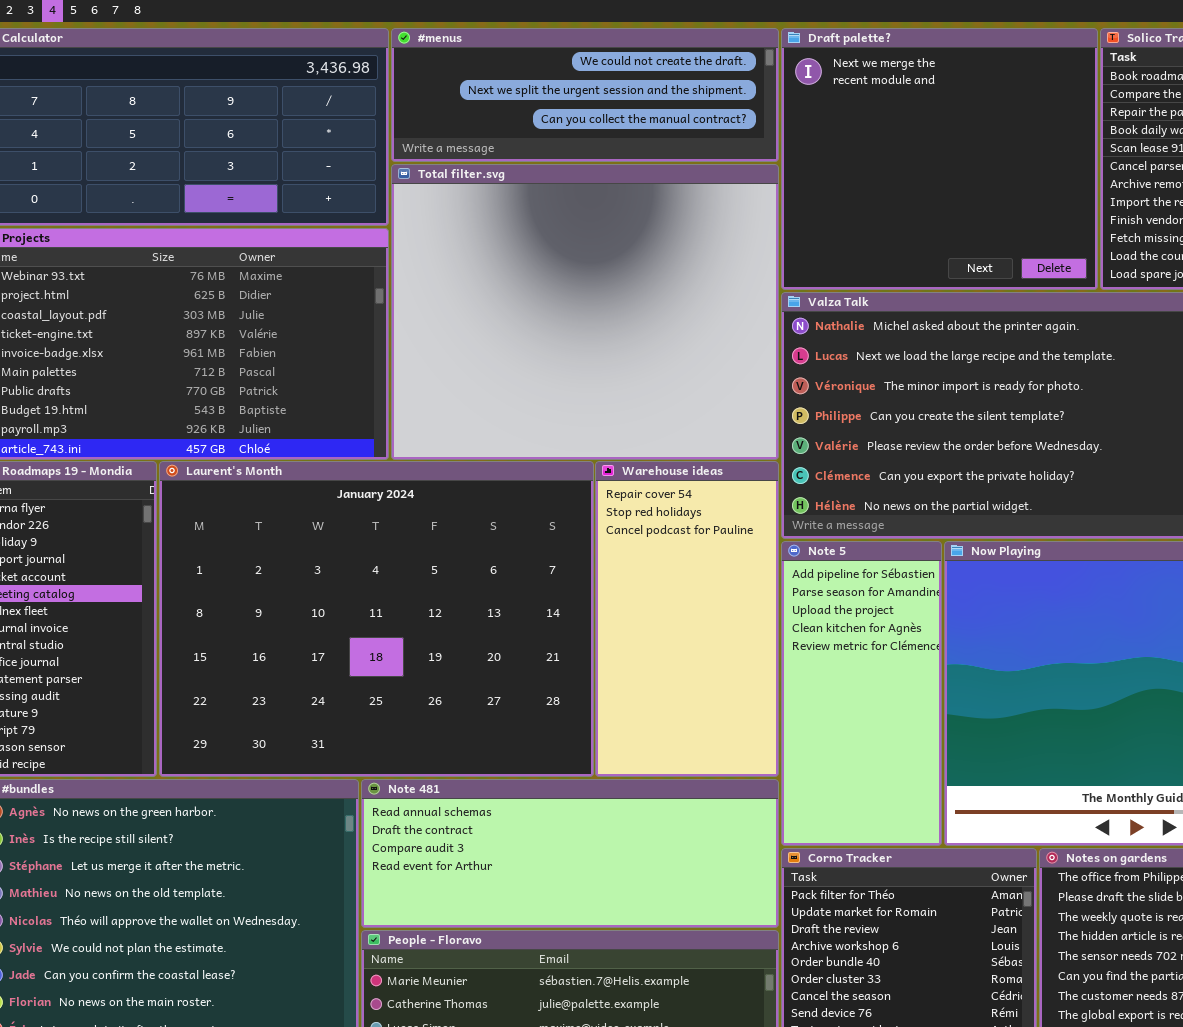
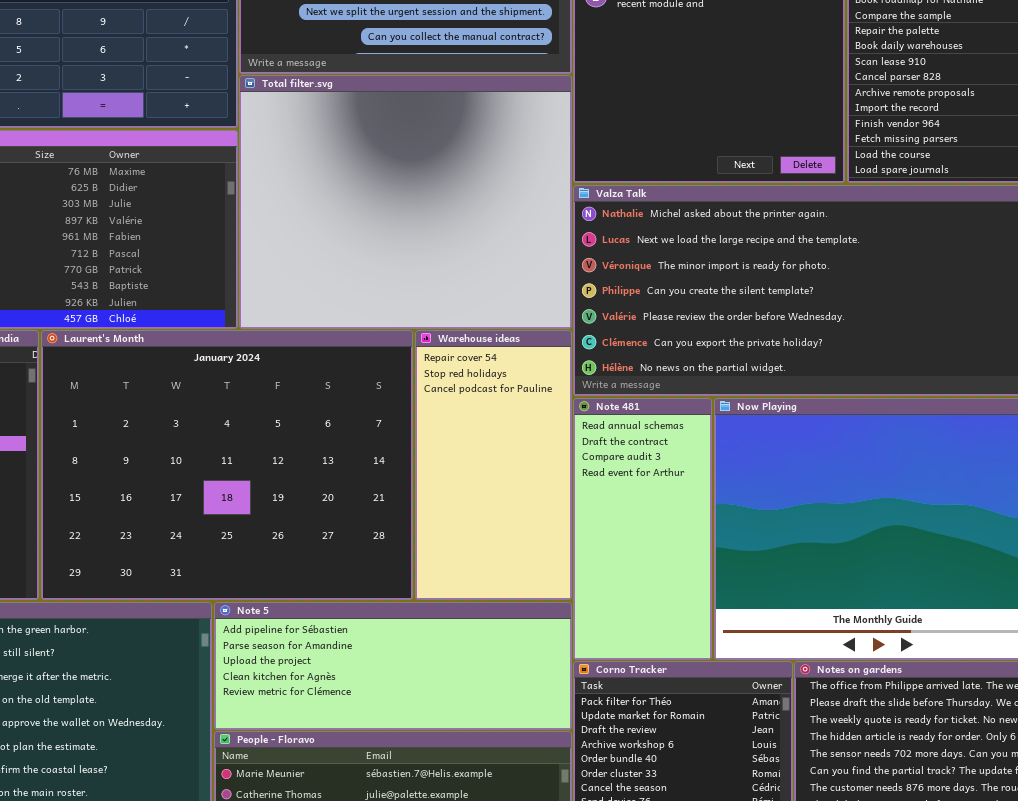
Note 5: [781,541,942,846] -> [214,602,572,730], moved, resized
Note 481: [361,779,779,928] -> [573,398,712,660], moved, resized

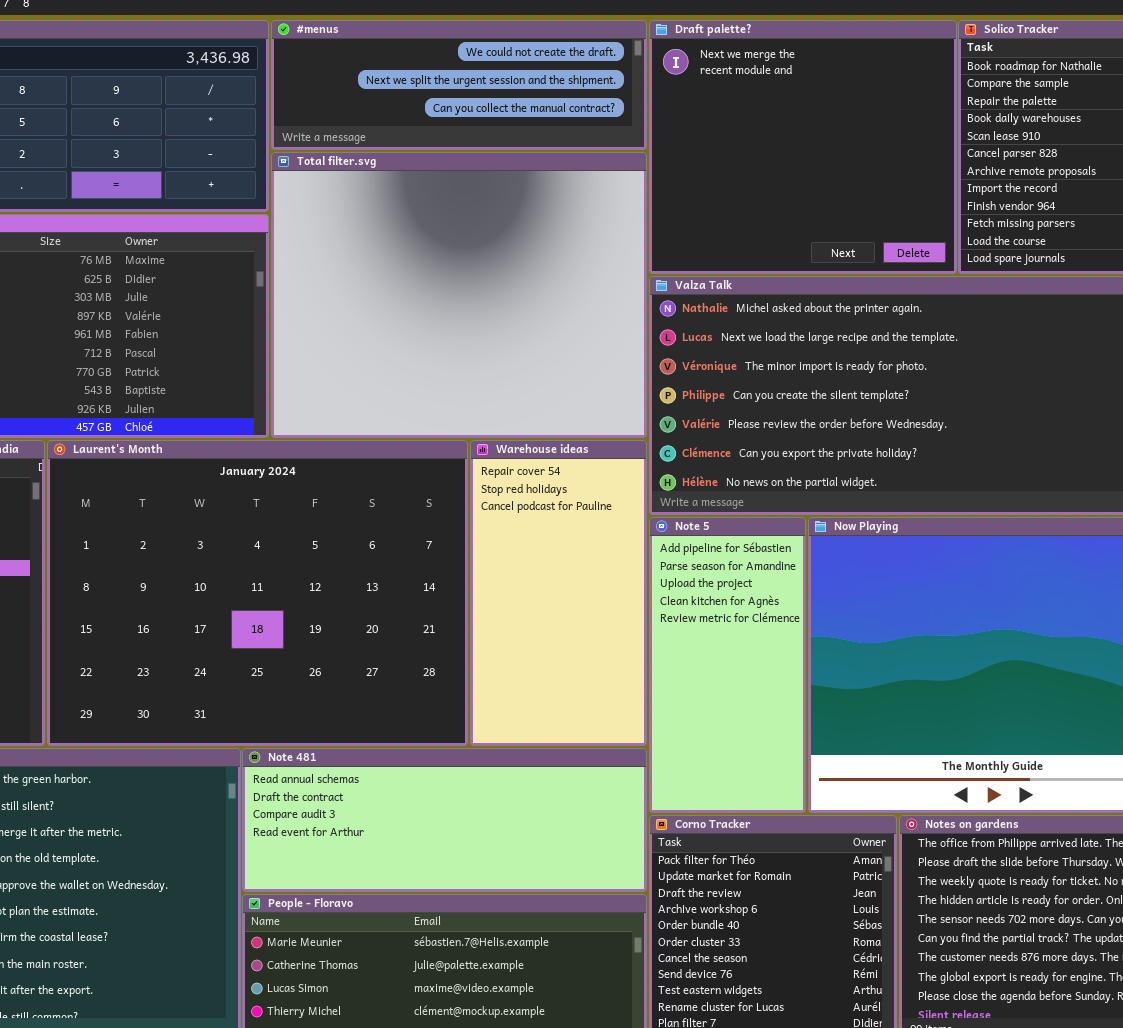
Note 481: [573,398,712,660] -> [242,748,647,892], moved, resized
Note 5: [214,602,572,730] -> [649,517,806,813], moved, resized

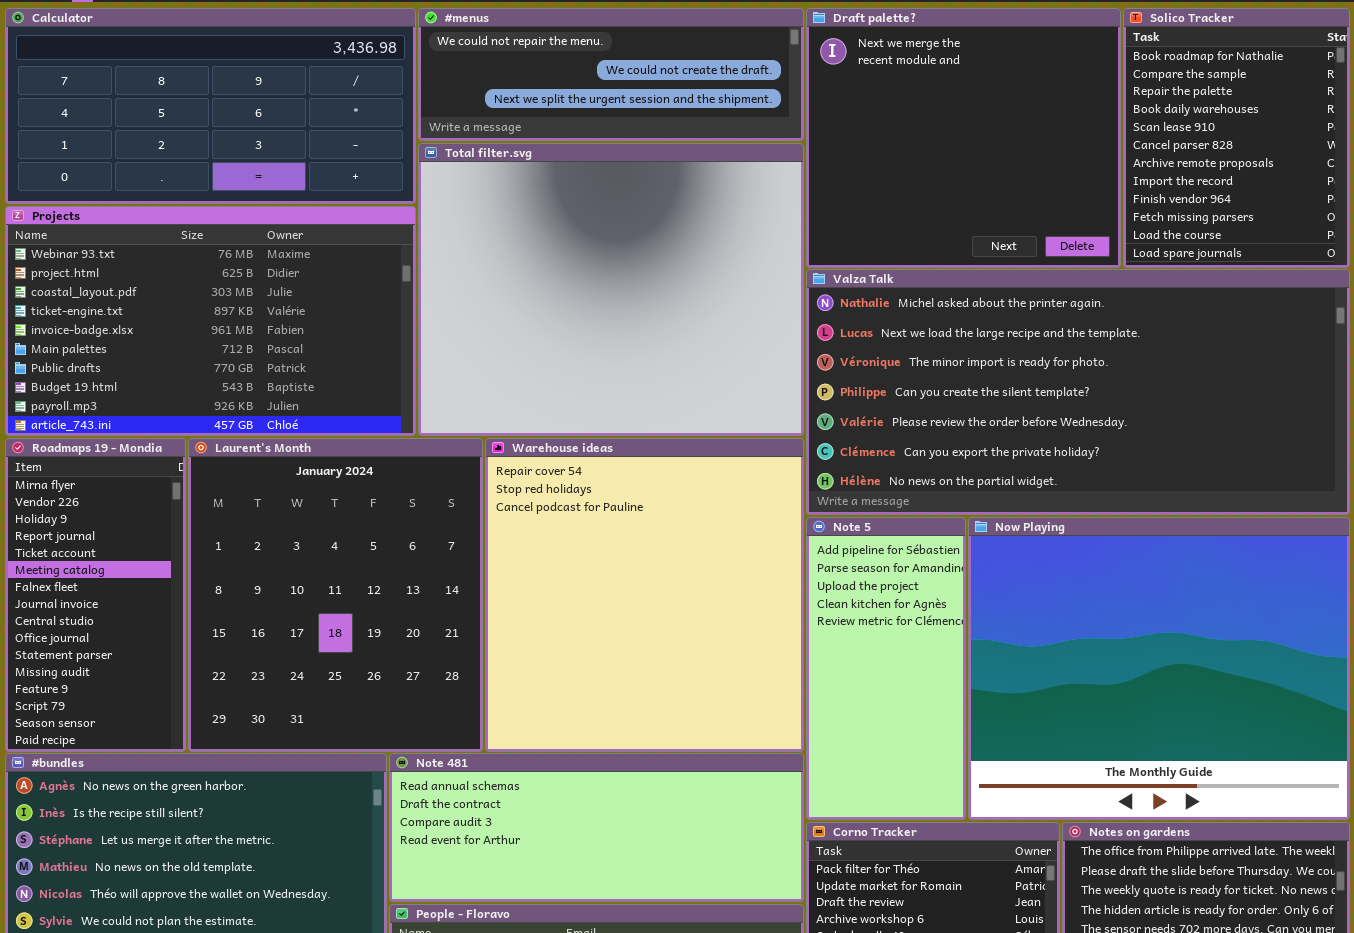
#menus: [271,20,647,150] -> [418,8,804,141], scrolled up 1 row
Laurent's Month: [47,440,468,746] -> [188,438,483,752], resized
Warehouse ideas: [470,440,647,746] -> [485,438,804,752], resized

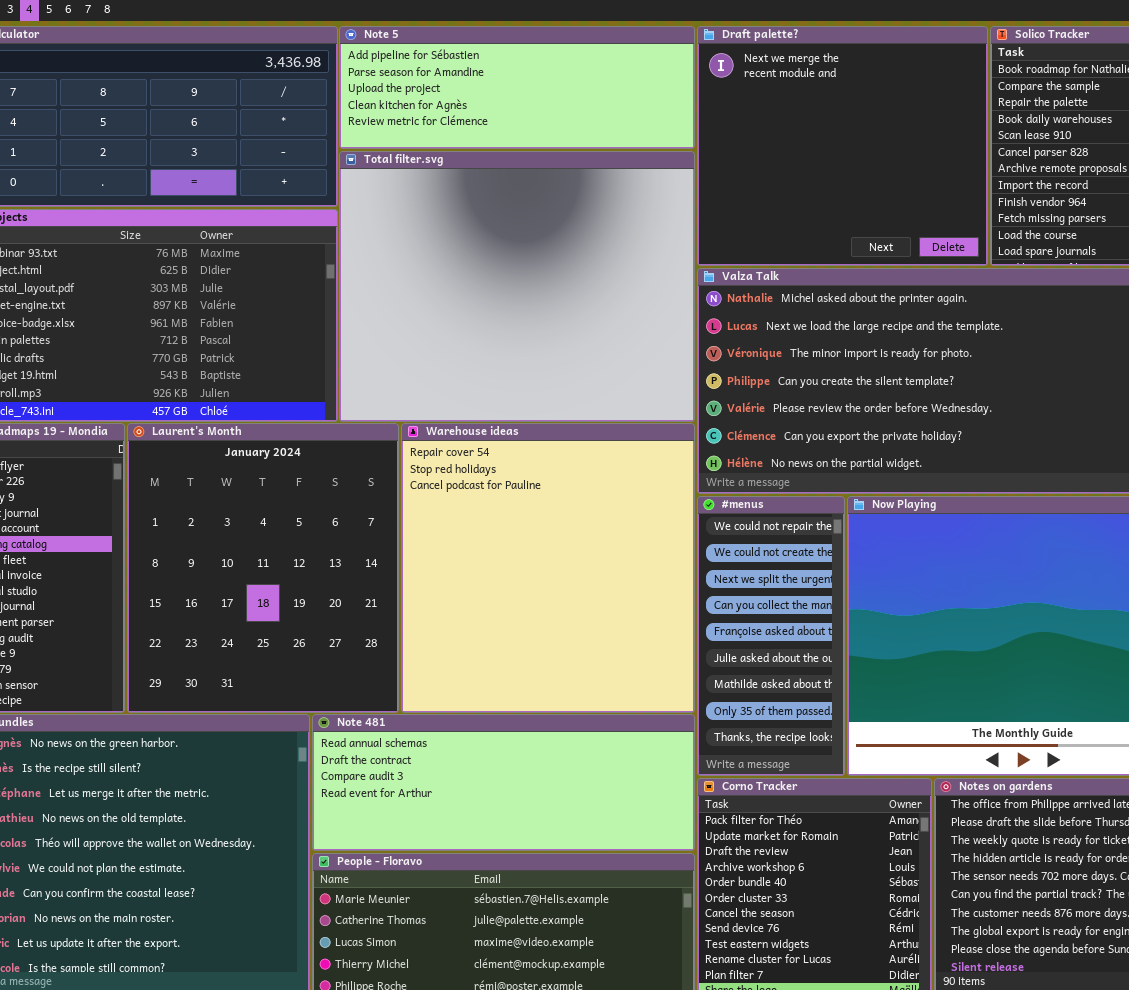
#menus: [418,8,804,141] -> [697,496,845,776], moved, resized
Note 5: [806,517,966,820] -> [339,26,695,149], moved, resized

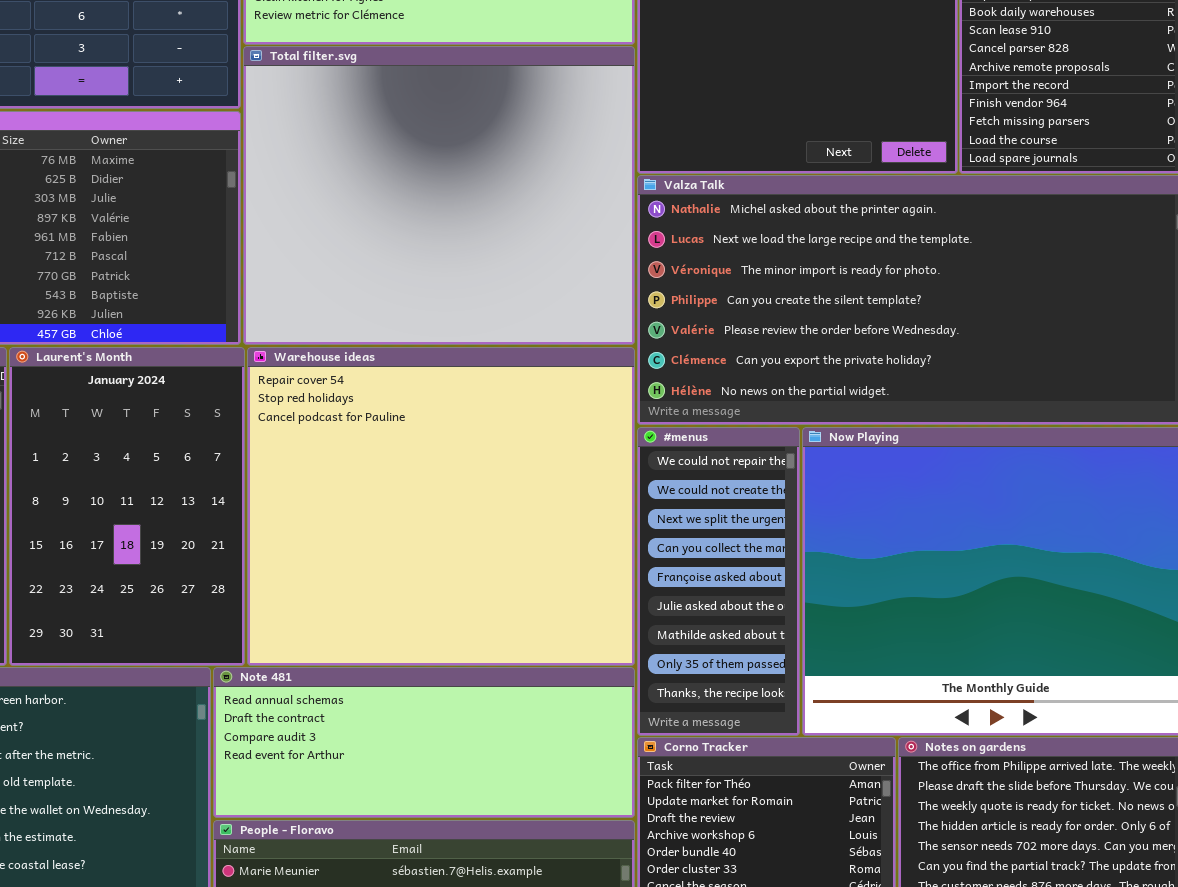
Laurent's Month: [127,423,399,713] -> [9,347,245,666], resized
Warehouse ideas: [401,423,695,713] -> [247,347,635,666], resized

